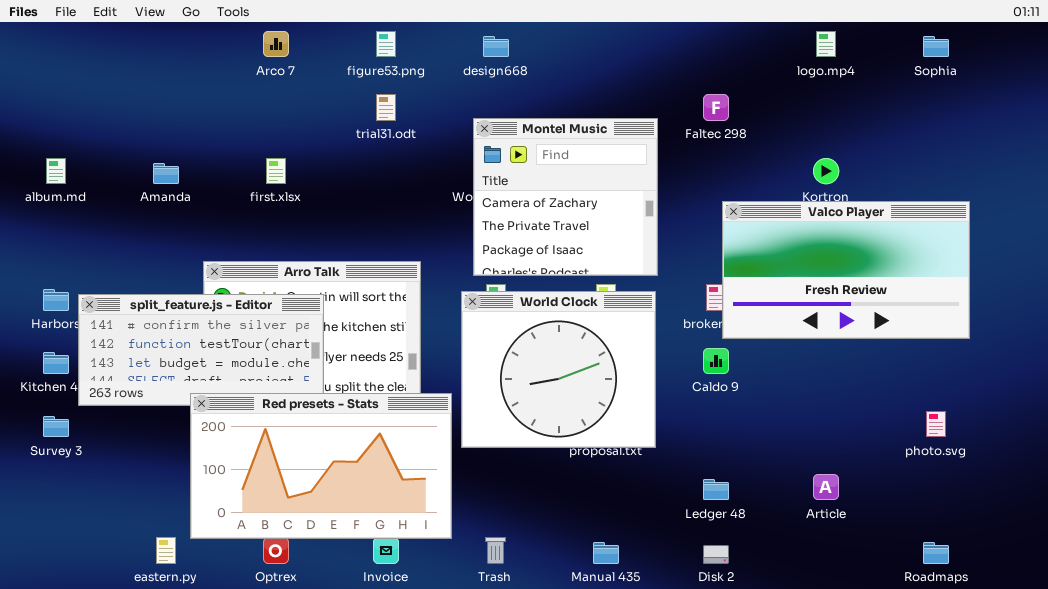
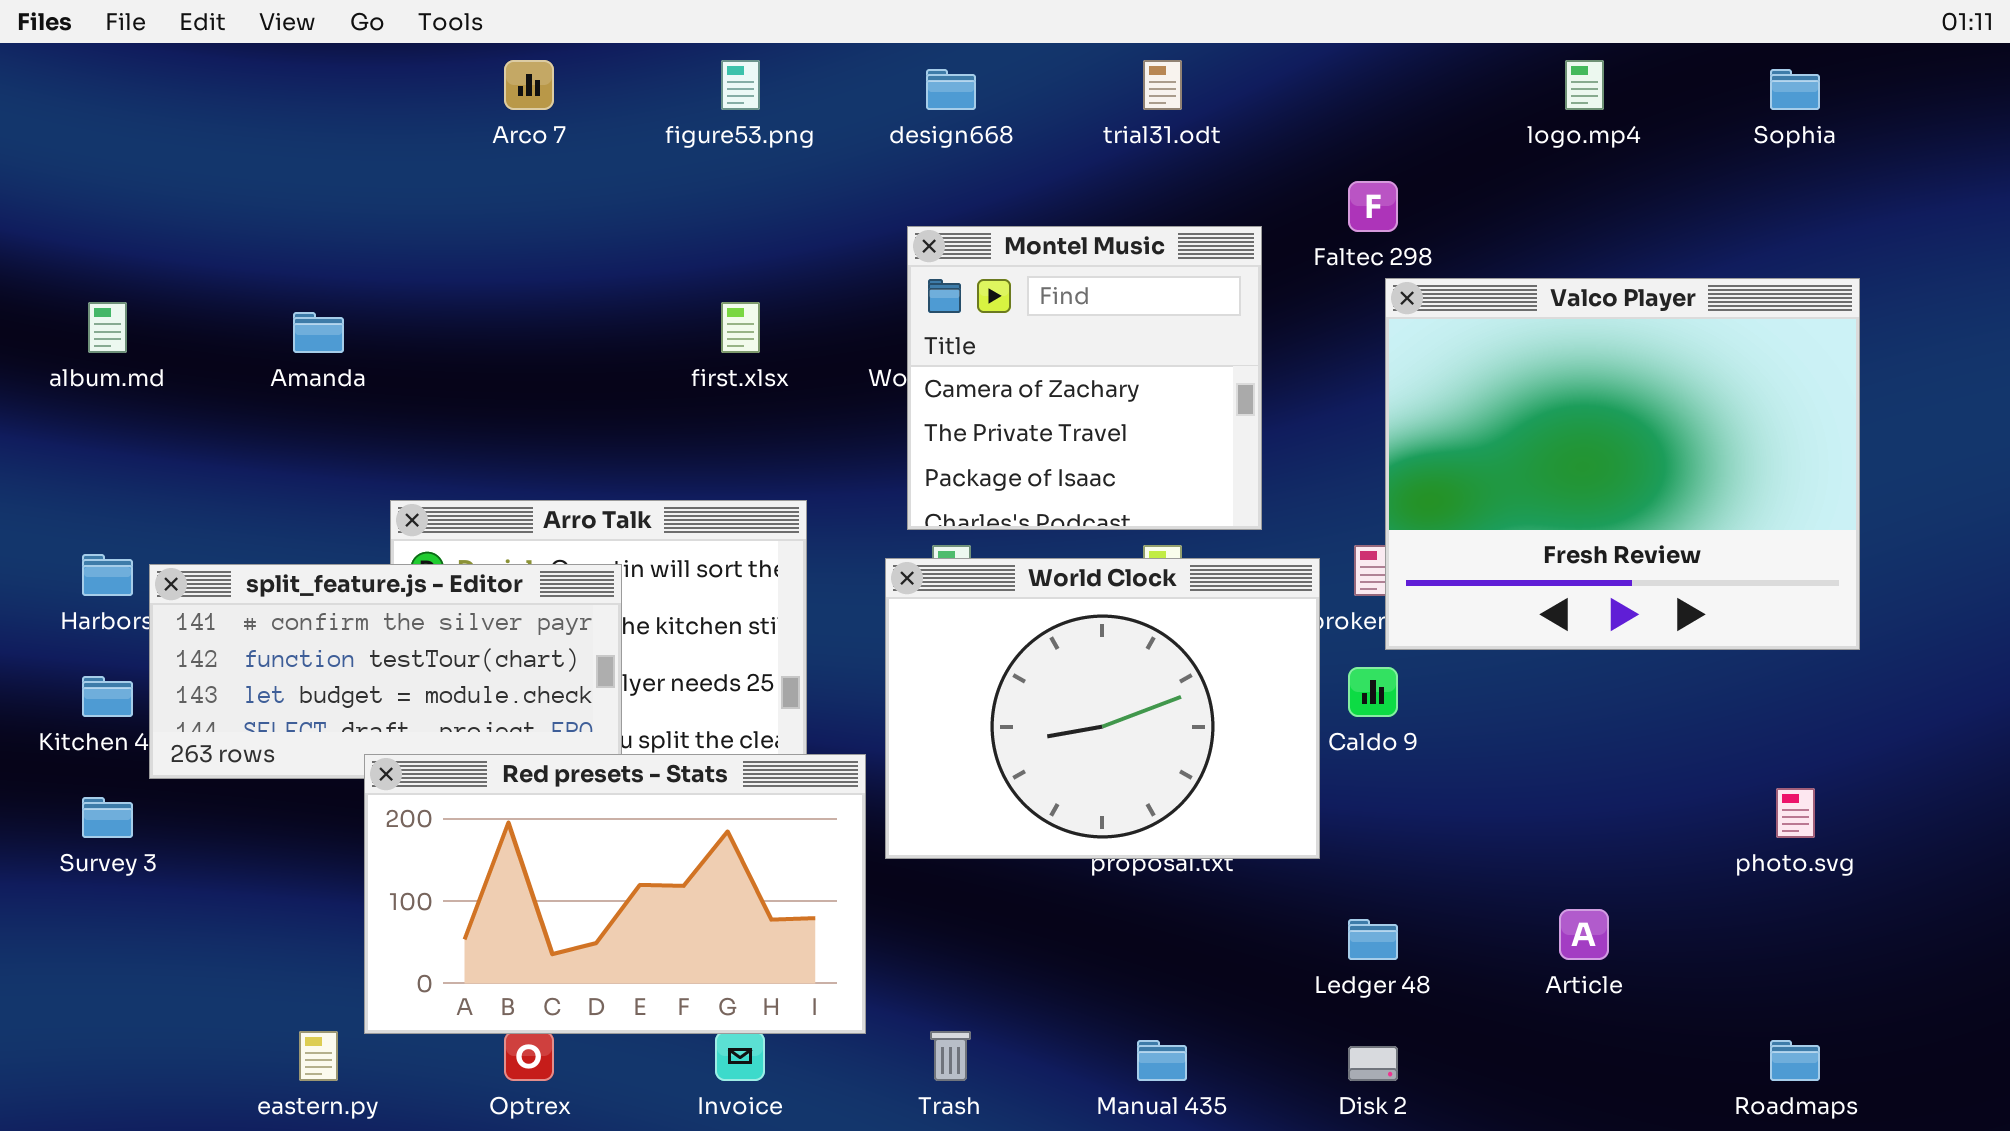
trial31.odt: [376,94,396,121] -> [1143,60,1182,110], moved
first.xlsx: [266,158,286,184] -> [721,302,760,353], moved
Valco Player: [722,201,970,339] -> [1385,278,1860,650], resized
World Clock: [461,291,656,448] -> [885,558,1320,859], resized

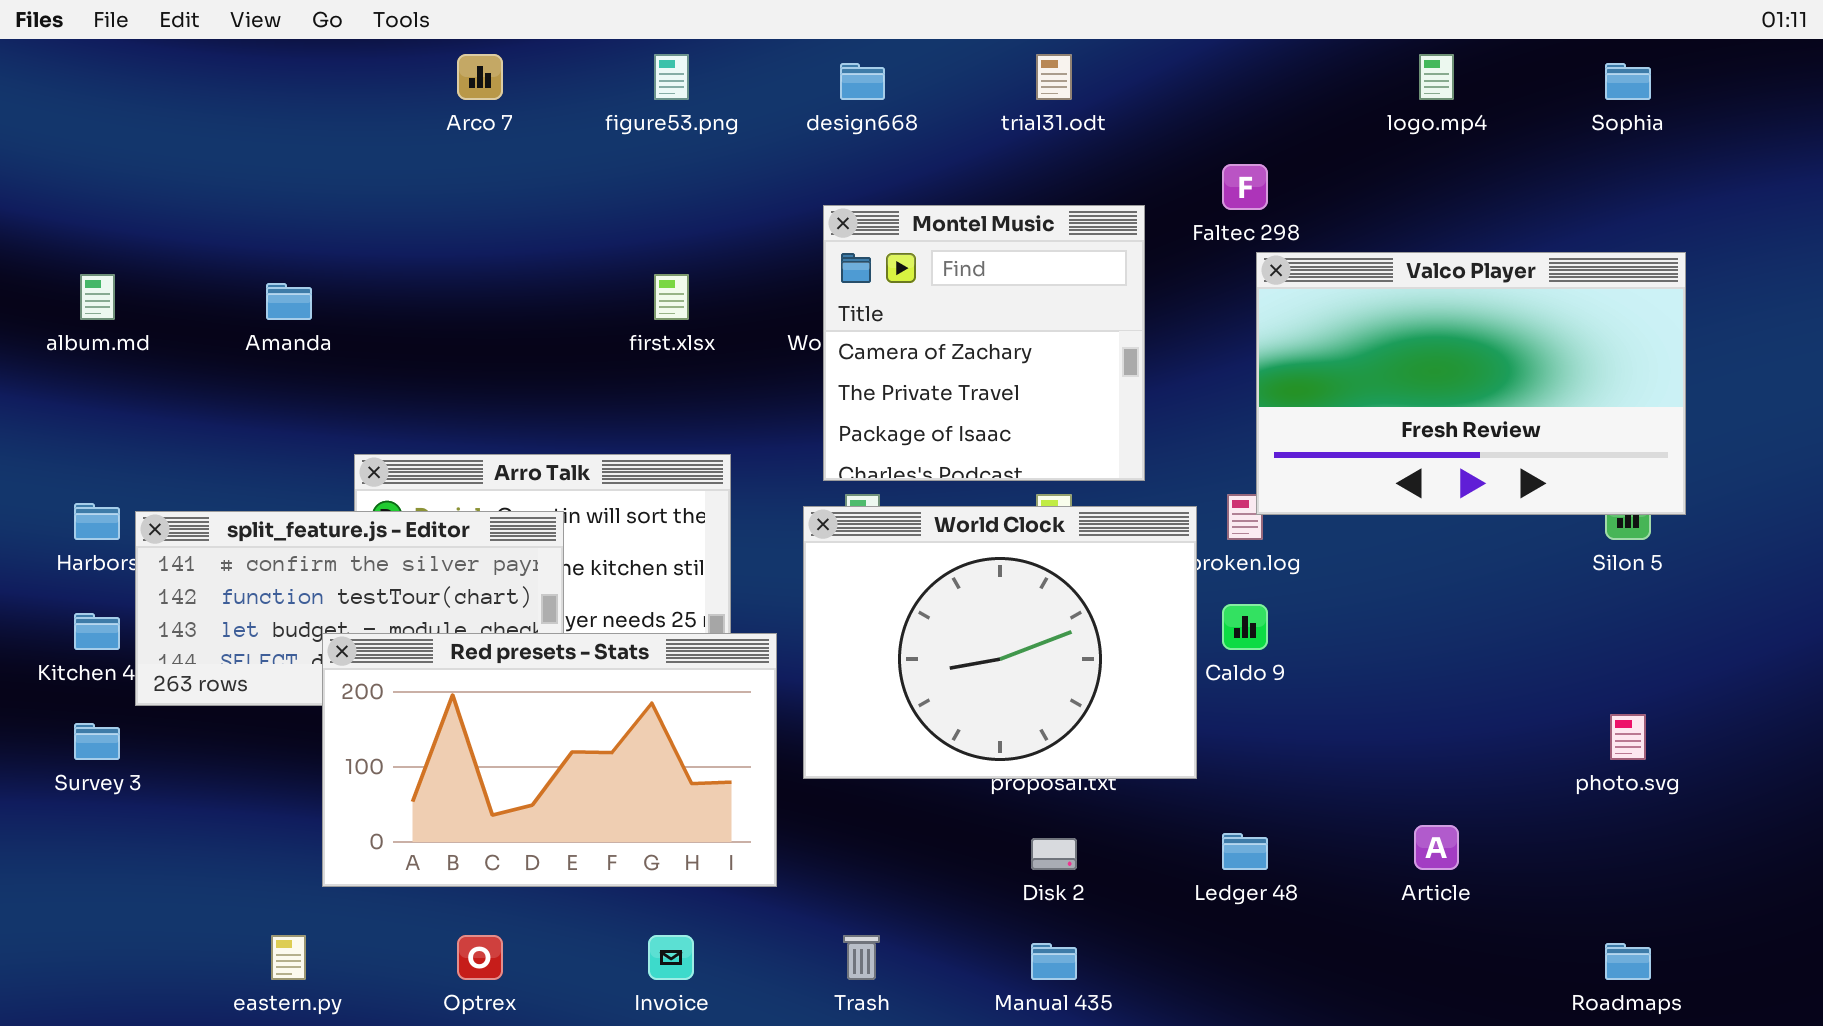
Valco Player: [1385,278,1860,650] -> [1256,252,1686,515], resized
Red presets - Stats: [364,754,866,1034] -> [322,633,777,887], moved
Disk 2: [1348,1046,1398,1081] -> [1031,838,1077,870], moved

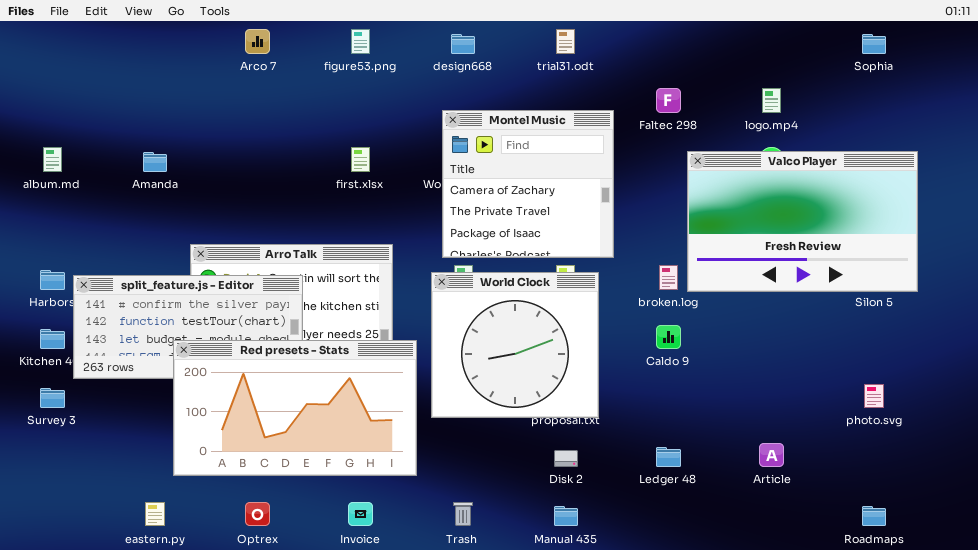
logo.mp4: [1419,54,1454,100] -> [762,88,781,113], moved
Valco Player: [1256,252,1686,515] -> [687,151,918,292], moved
World Clock: [803,506,1197,779] -> [431,272,599,418], resized

